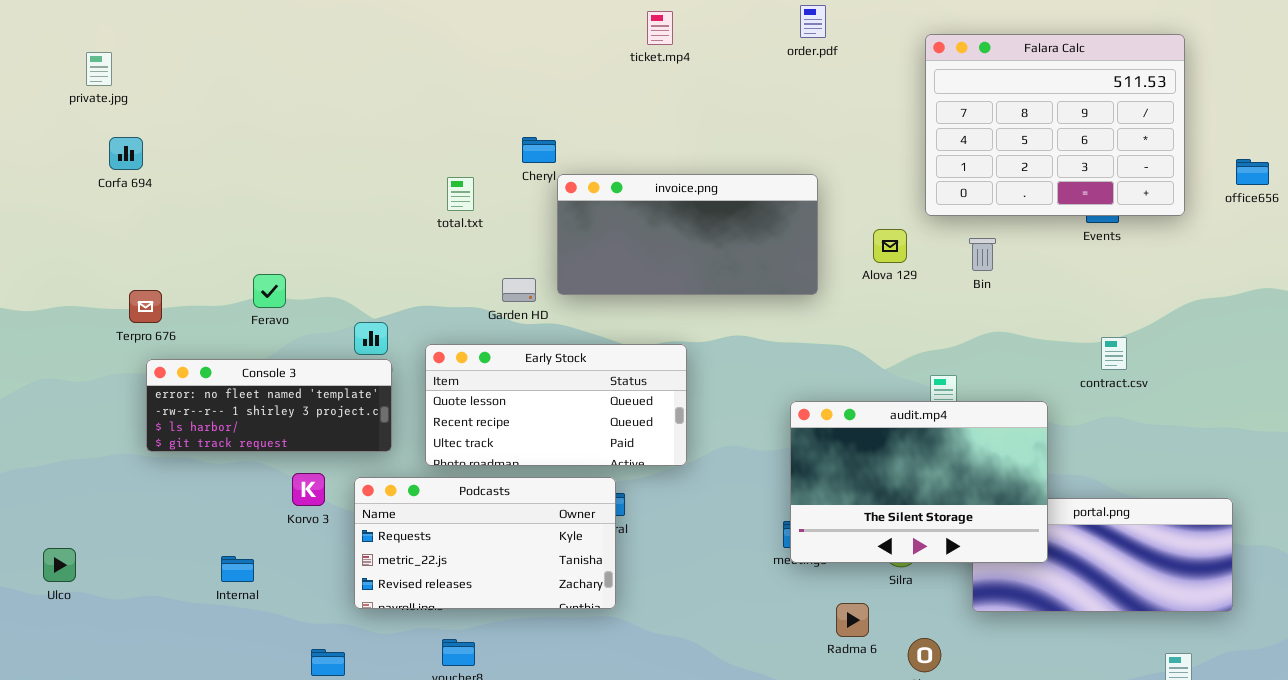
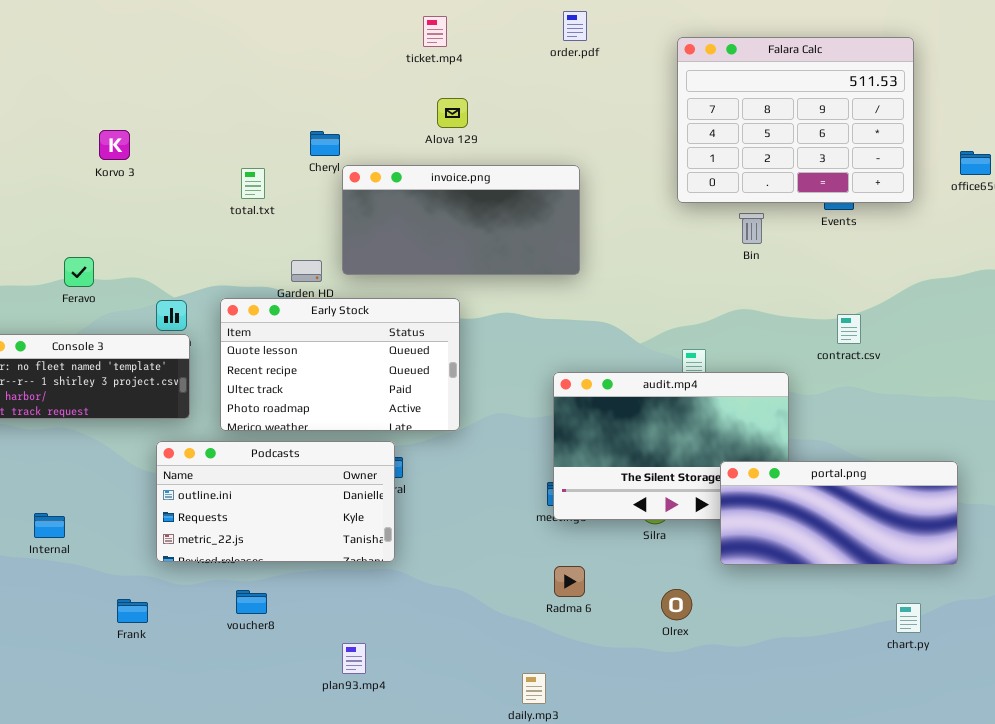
Alova 129: [873,229,907,263] -> [437,98,468,128], moved
Bin: [969,238,996,271] -> [739,213,764,244], moved
Early Stock: [425,344,687,466] -> [220,298,460,431], resized
Korvo 3: [292,473,325,506] -> [99,130,130,160], moved
Podcasts: [354,477,616,609] -> [156,441,395,562], scrolled up 1 row
portal.png: [972,498,1233,612] -> [720,461,958,565], raised
Radma 6: [836,603,869,637] -> [554,566,585,597], moved

